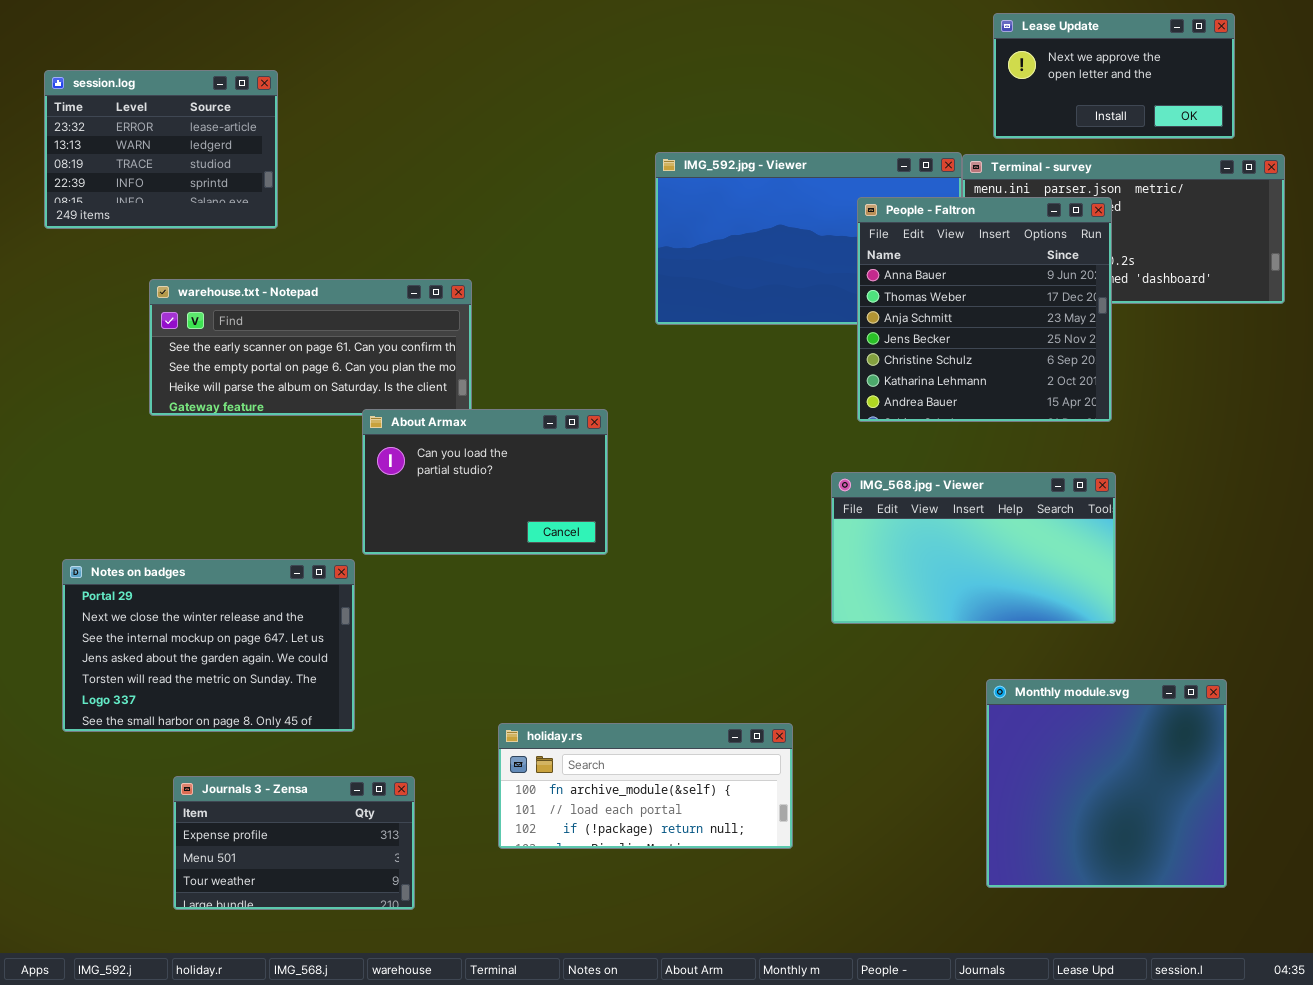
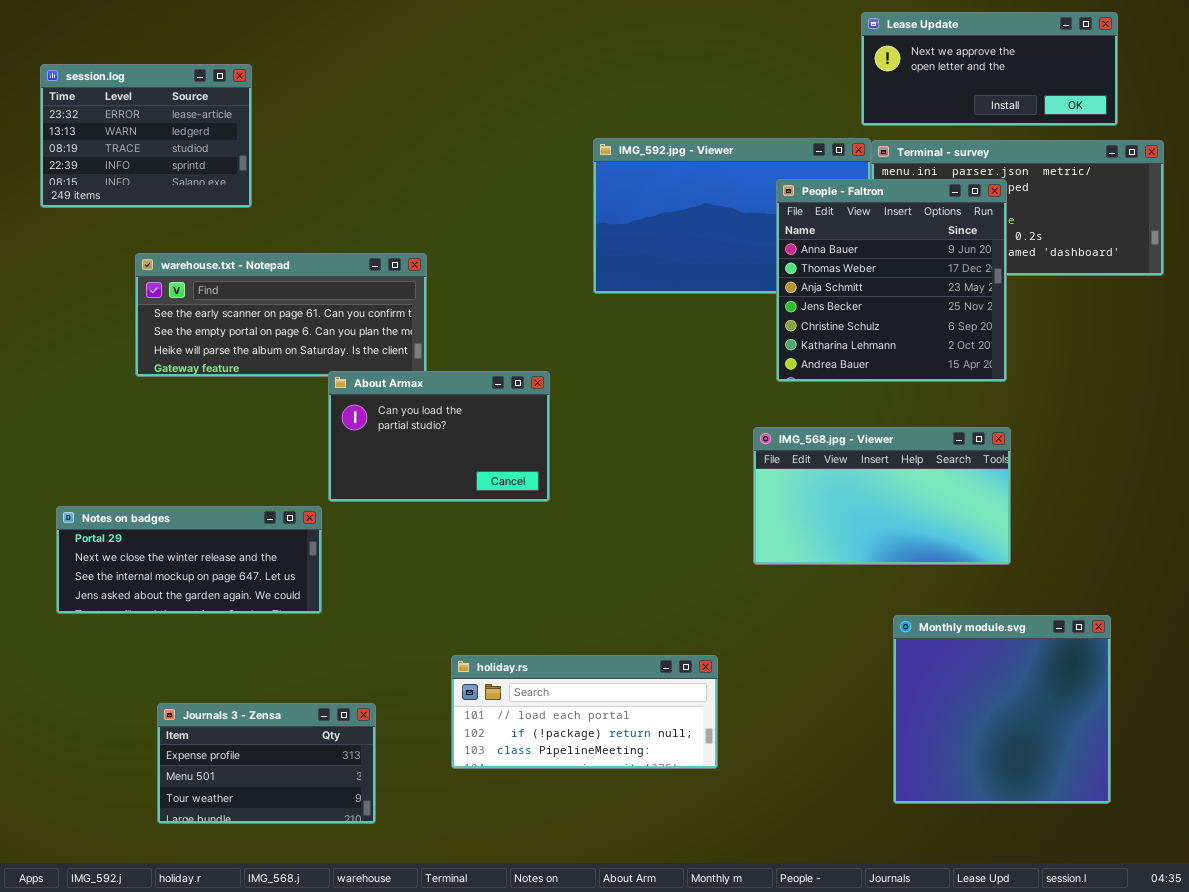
Lease Update: [993,13,1235,139] -> [861,12,1118,126], resized
Notes on badges: [62,559,355,732] -> [56,506,322,614], resized
holiday.rs: [498,723,793,849] -> [451,655,718,769], scrolled down 1 row

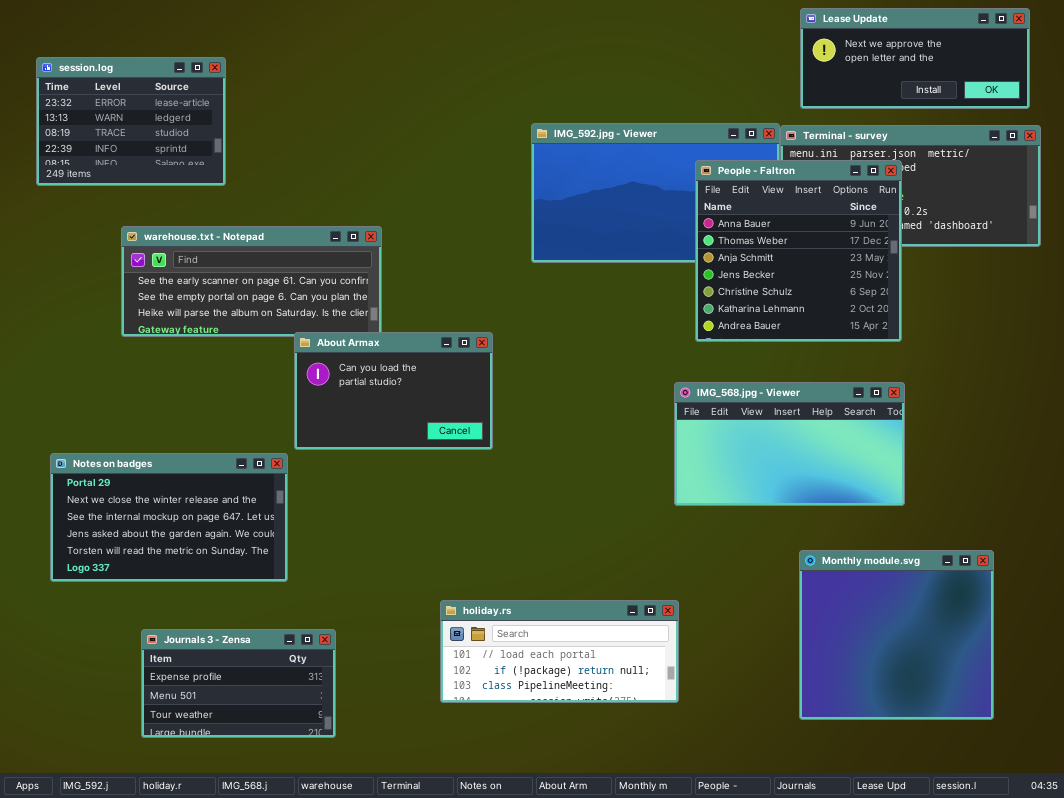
Lease Update: [861,12,1118,126] -> [800,8,1030,109], moved
Notes on badges: [56,506,322,614] -> [50,453,288,582], resized
holiday.rs: [451,655,718,769] -> [440,600,679,703], moved

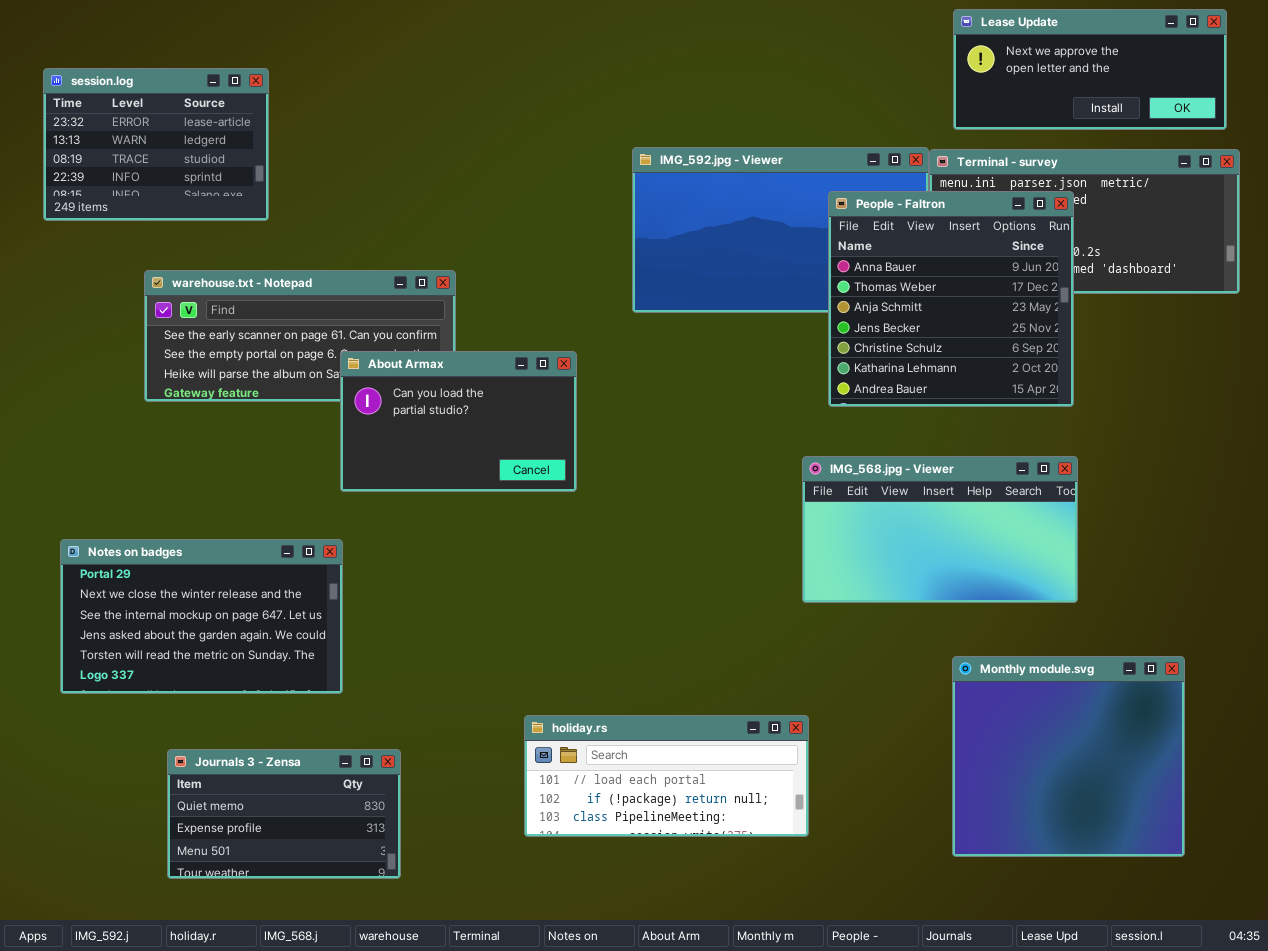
About Armax: [294,332,493,450] -> [340,351,577,492], moved
Journals 3 - Zensa: [141,629,336,738] -> [167,749,401,879], scrolled up 1 row

